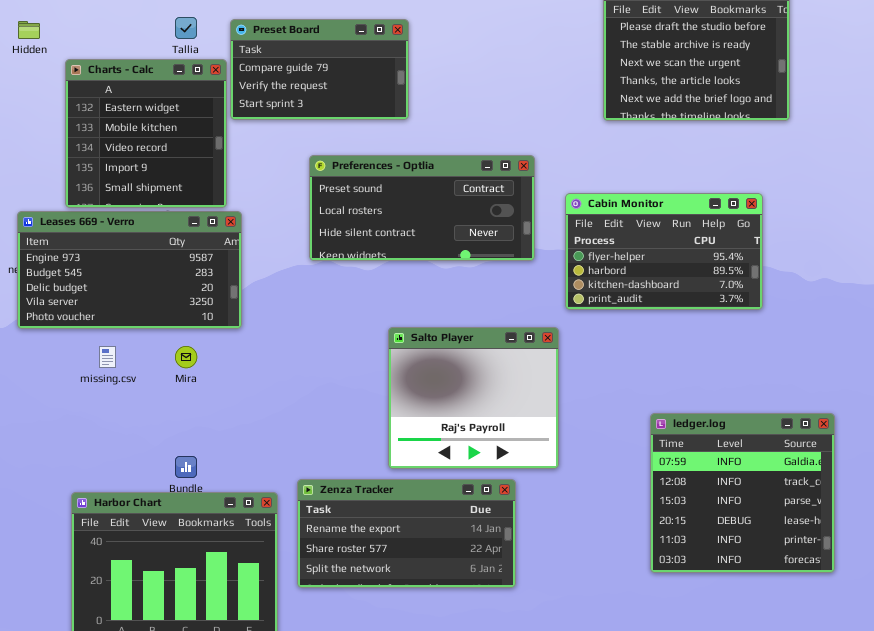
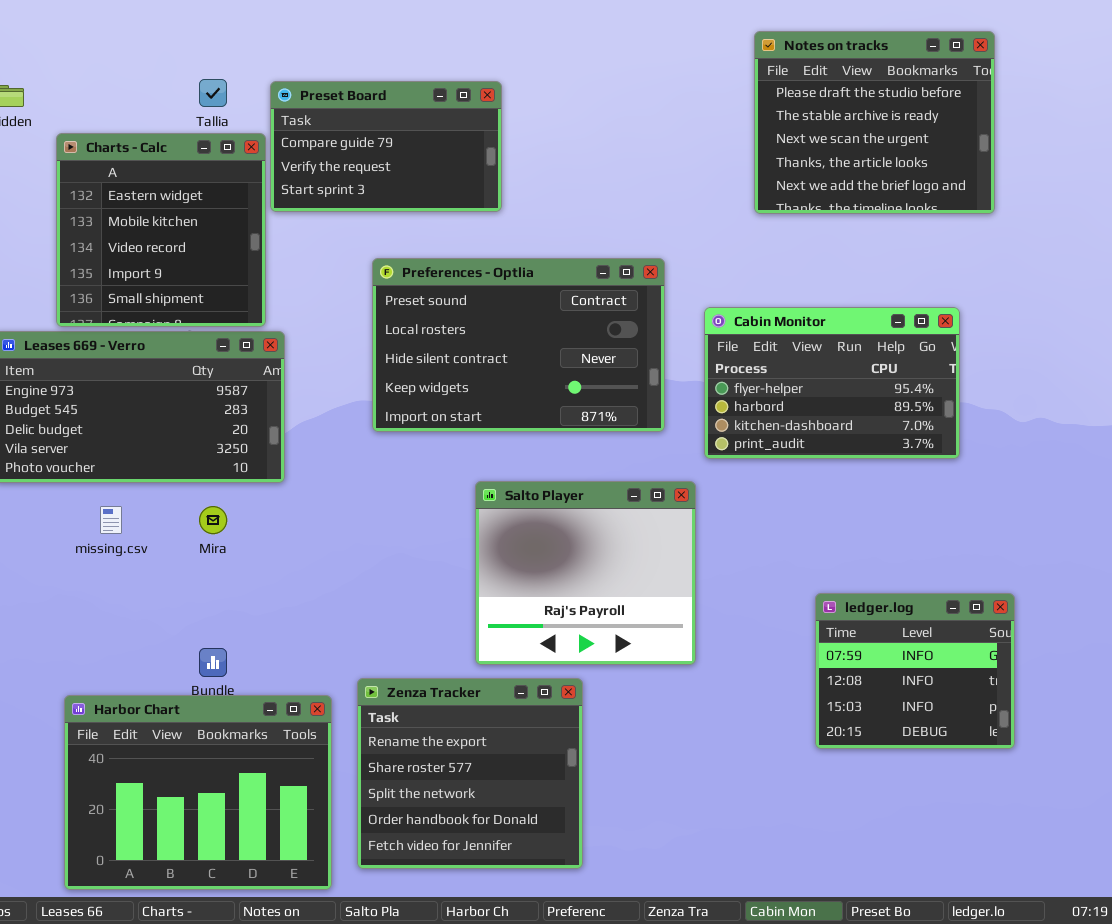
Preferences - Optlia: [309,155,535,261] -> [372,258,665,432], resized
ledger.log: [650,413,835,573] -> [815,593,1015,749], resized
Zenza Tracker: [297,479,516,588] -> [357,678,583,869], resized

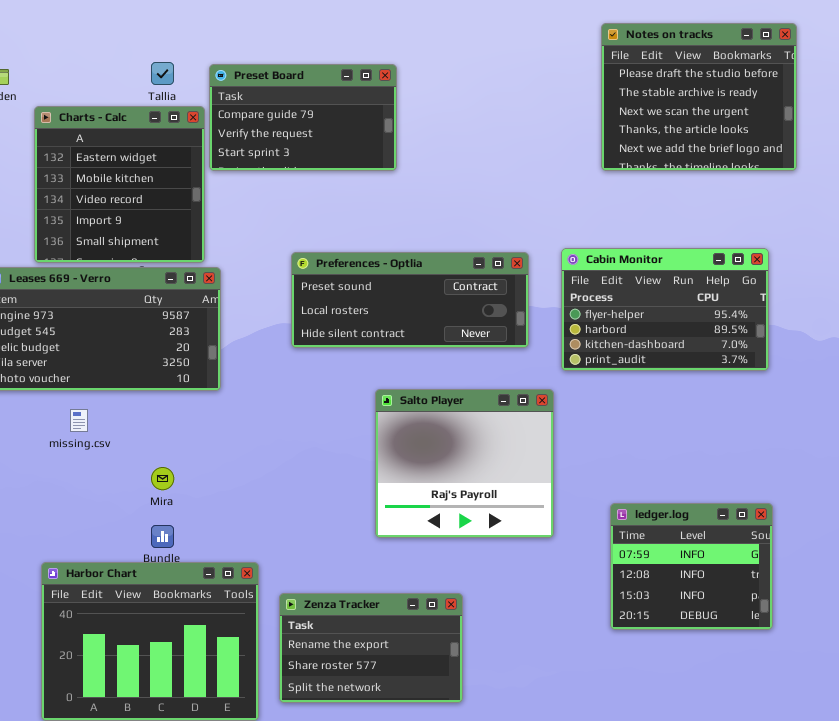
Preferences - Optlia: [372,258,665,432] -> [291,252,529,348], resized
Mira: [199,506,227,534] -> [151,467,174,490], moved
ledger.log: [815,593,1015,749] -> [610,503,773,630], moved
Zenza Tracker: [357,678,583,869] -> [279,593,463,703], resized

